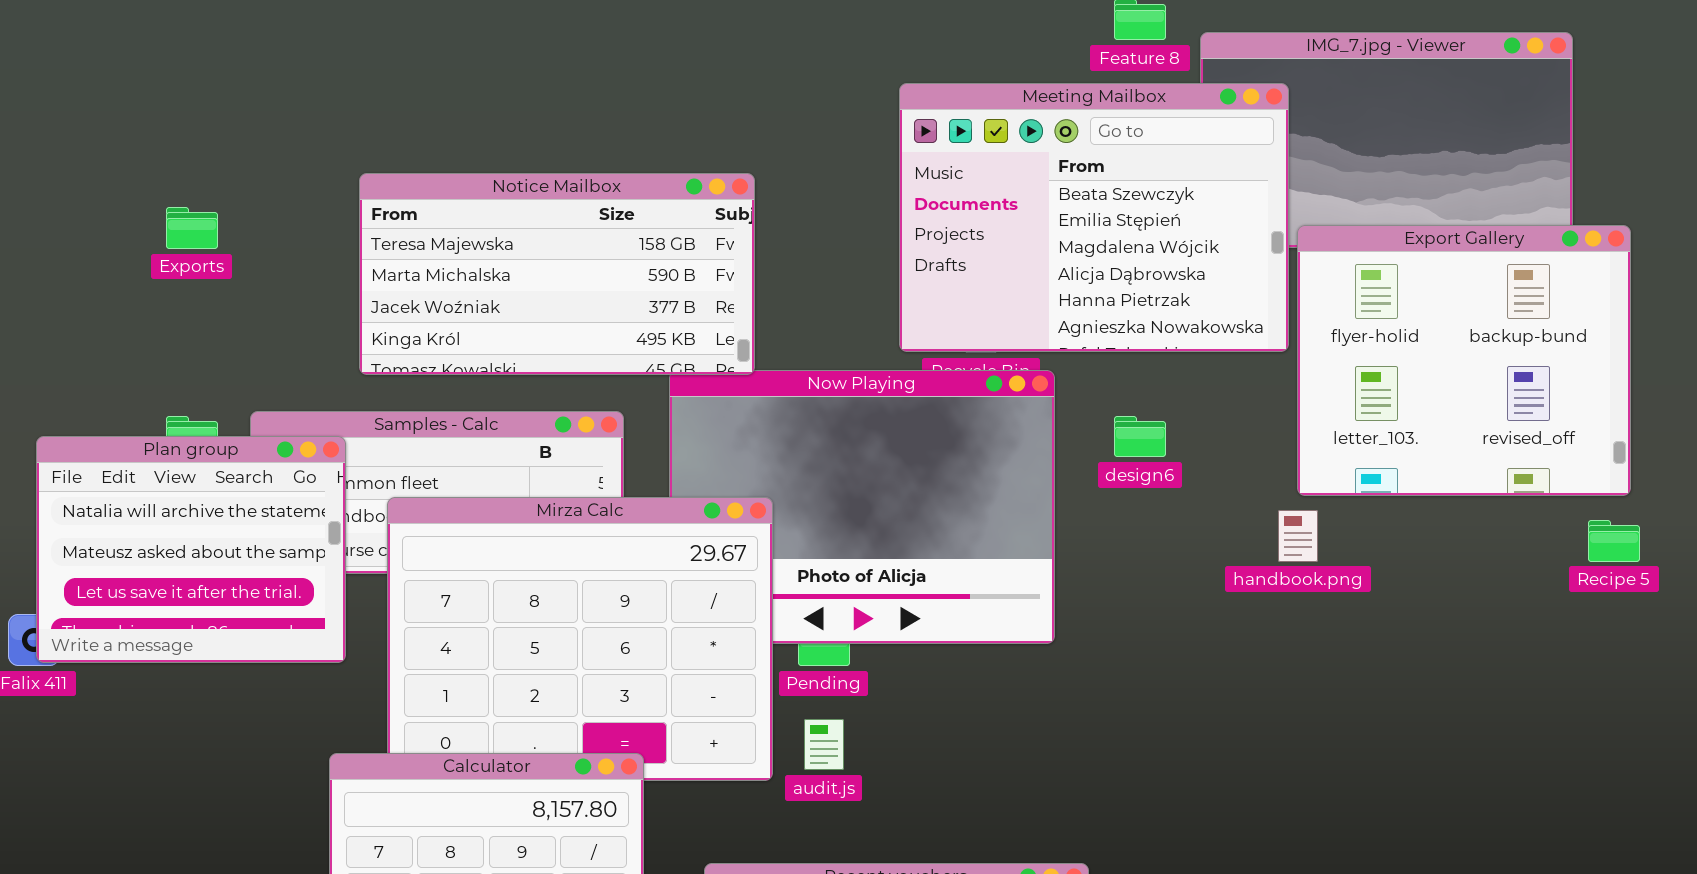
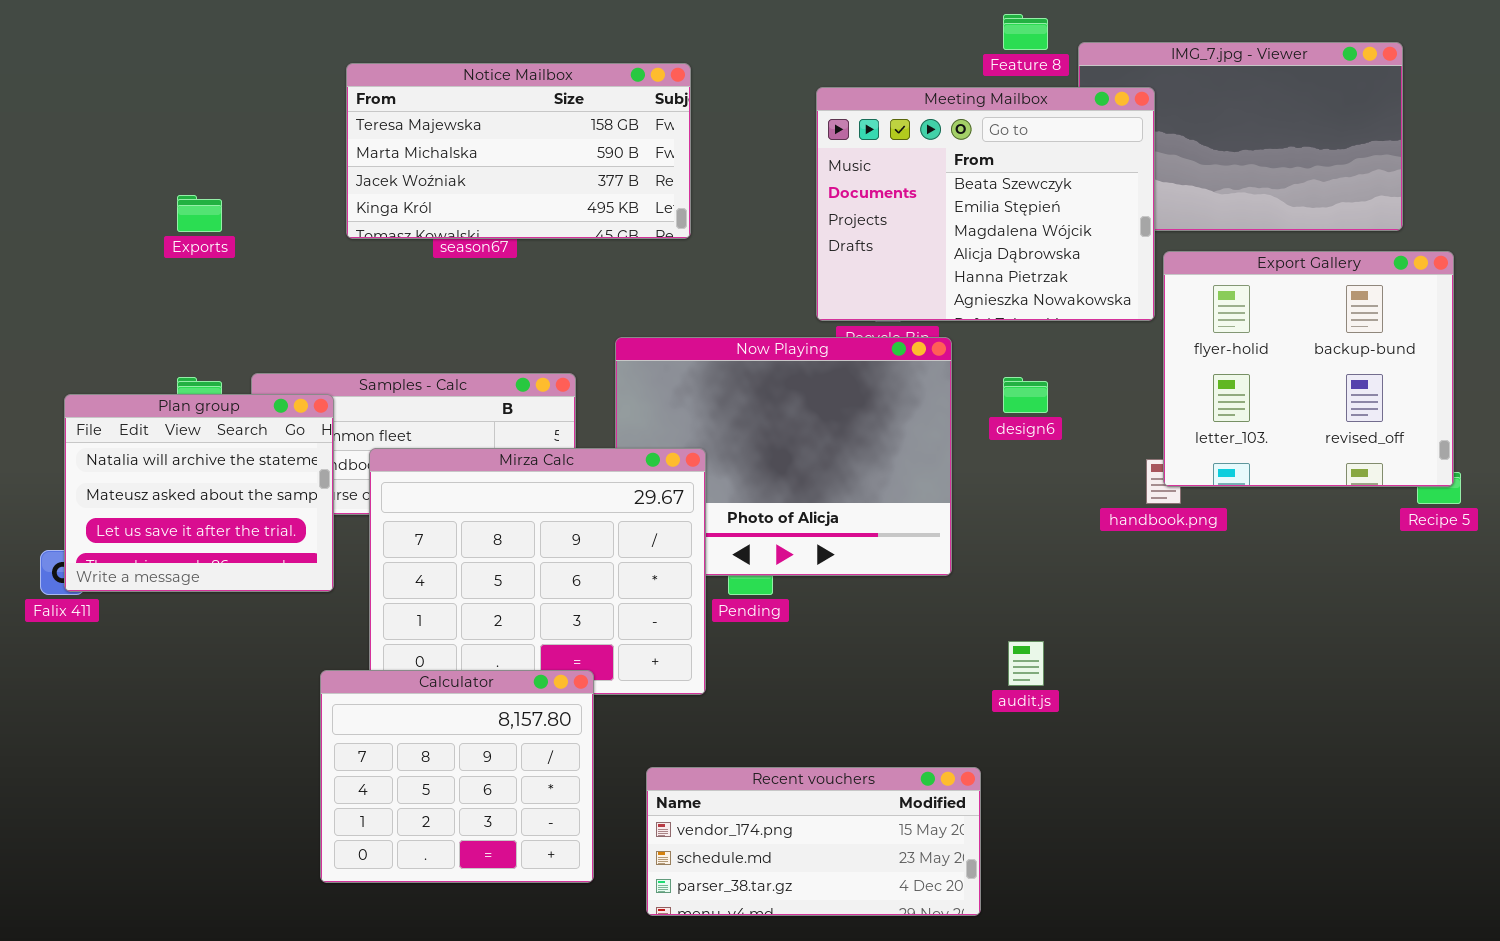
Notice Mailbox: [359,173,755,375] -> [346,63,691,239], moved
Export Gallery: [1297,225,1631,496] -> [1163,251,1454,487], moved
audit.js: [804,719,844,770] -> [1008,641,1044,686], moved

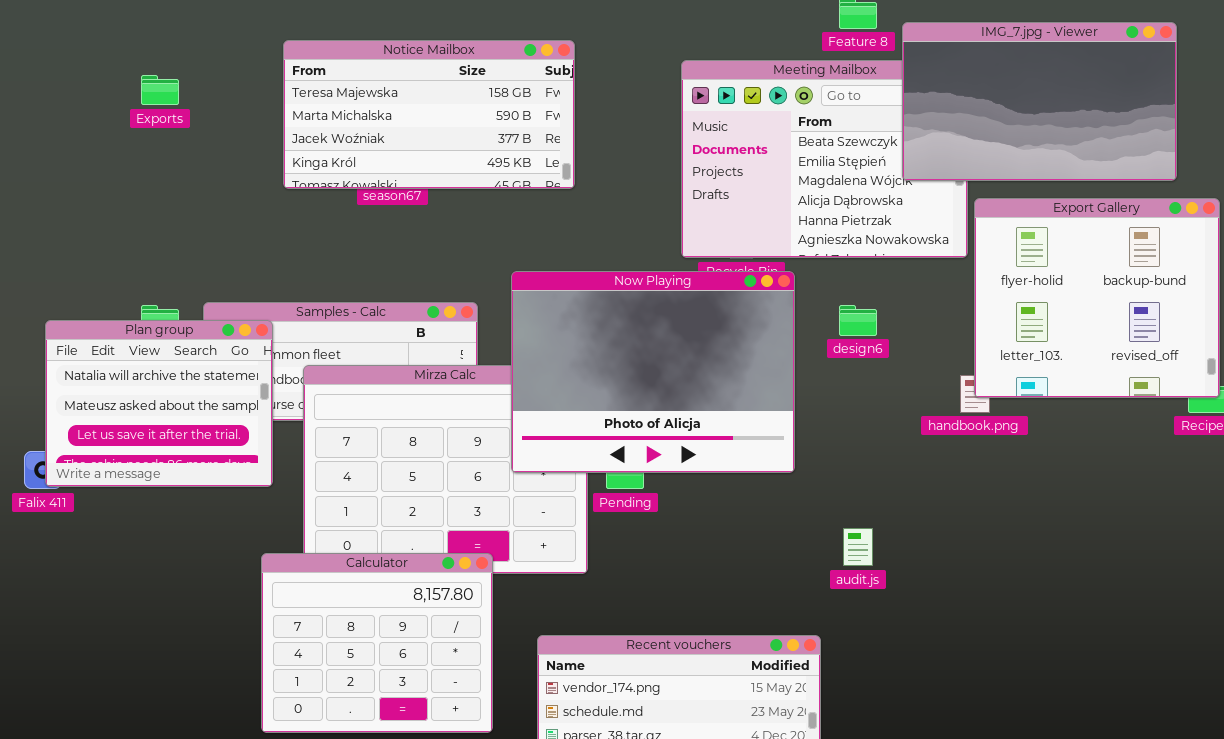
IMG_7.jpg - Viewer: [1078,42,1403,231] -> [902,22,1177,181], raised
Exports: [177,195,222,232] -> [141,75,179,105], moved
Now Playing: [615,337,952,576] -> [511,271,795,473], raised

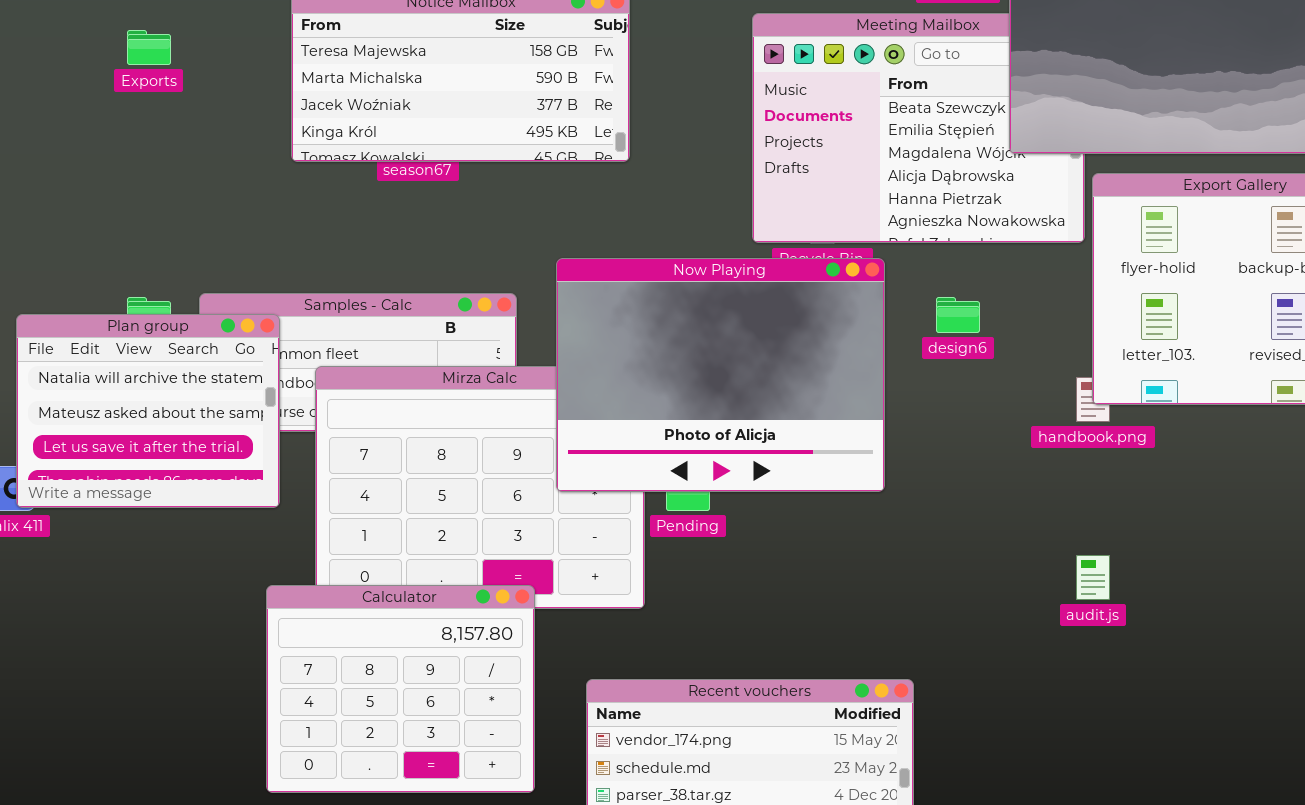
audit.js: [843,528,873,566] -> [1076,555,1110,600], moved

